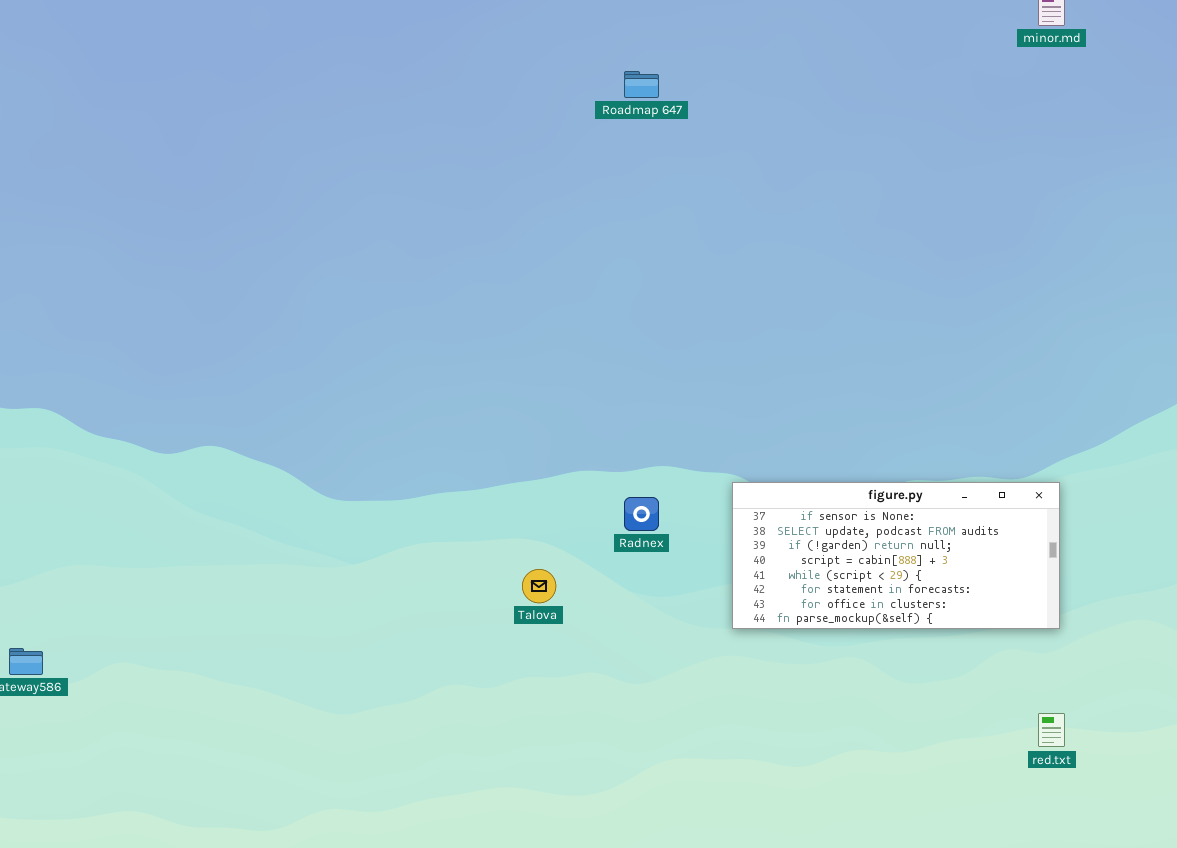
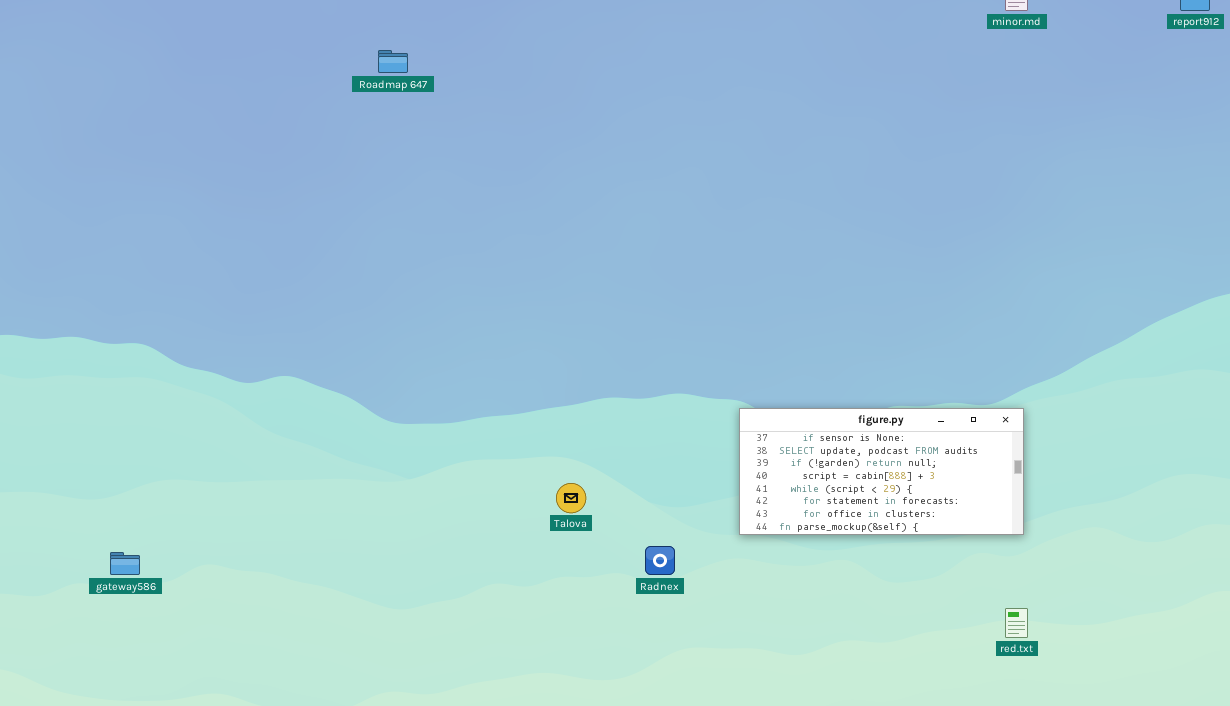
Roadmap 647: [624,71,659,98] -> [378,50,408,73], moved
Radnex: [624,497,659,531] -> [645,546,675,575], moved

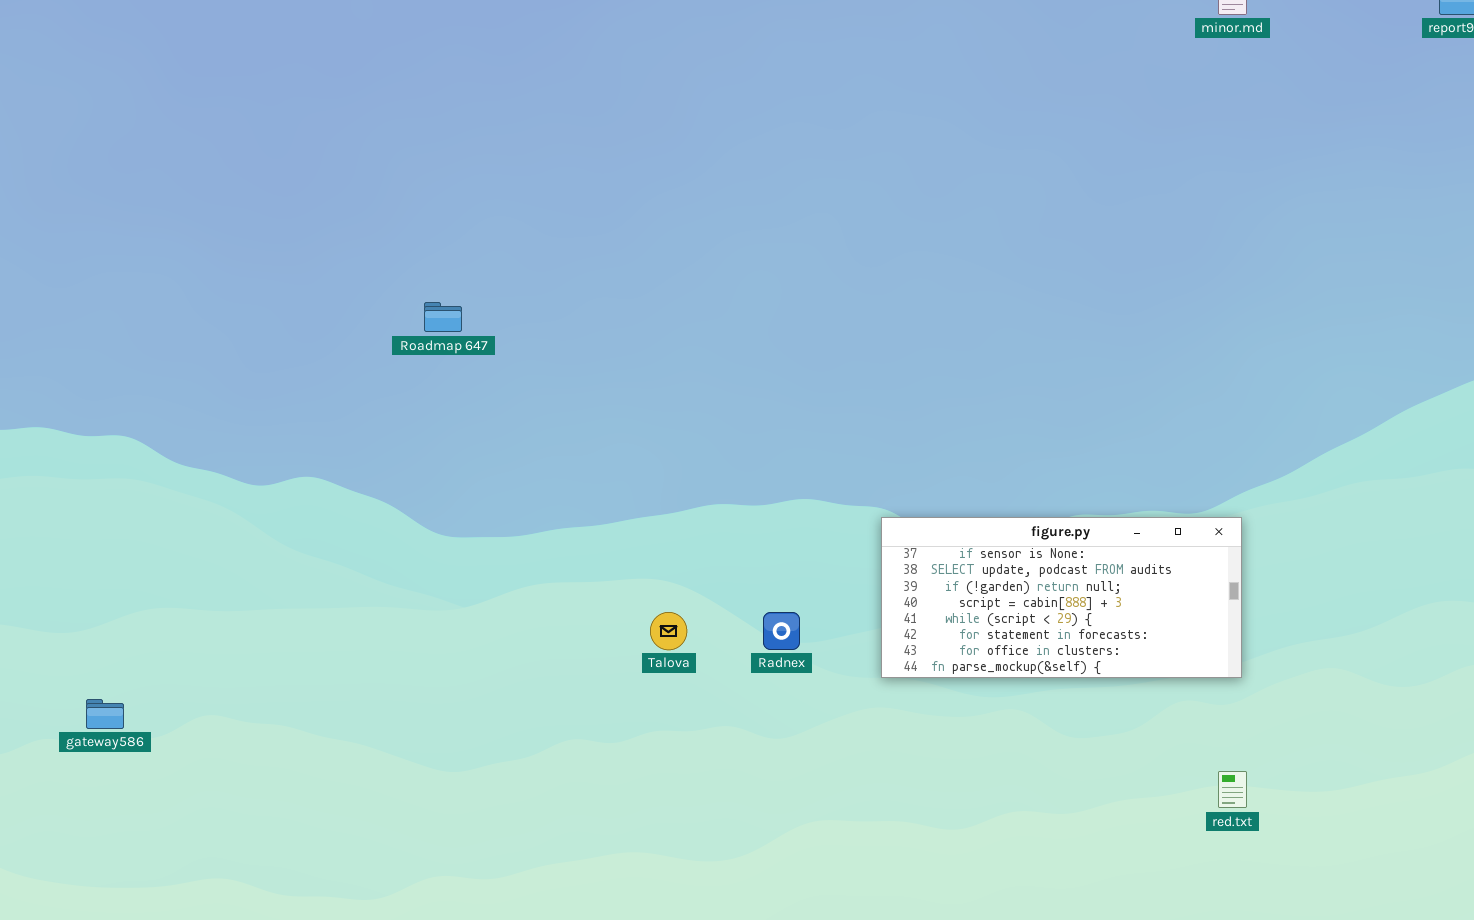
Roadmap 647: [378,50,408,73] -> [424,302,462,332], moved
Radnex: [645,546,675,575] -> [763,612,800,650], moved

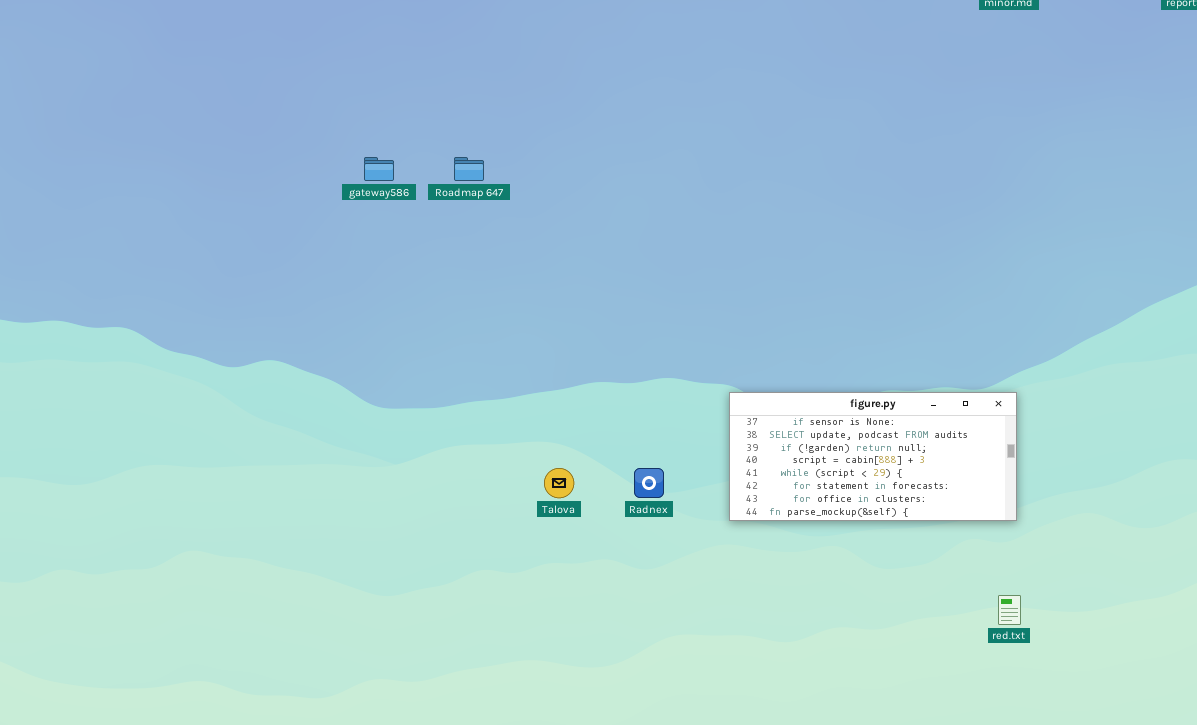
Roadmap 647: [424,302,462,332] -> [454,157,484,181], moved
gateway586: [86,699,124,729] -> [364,157,394,181], moved

